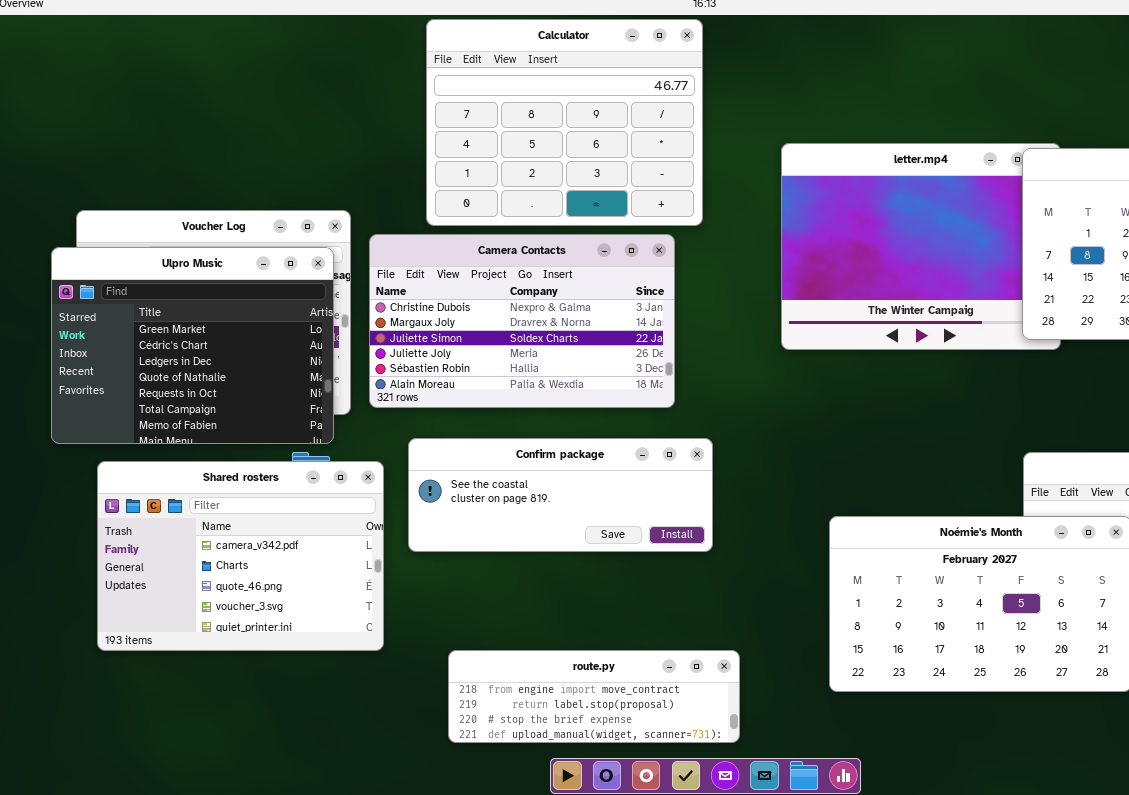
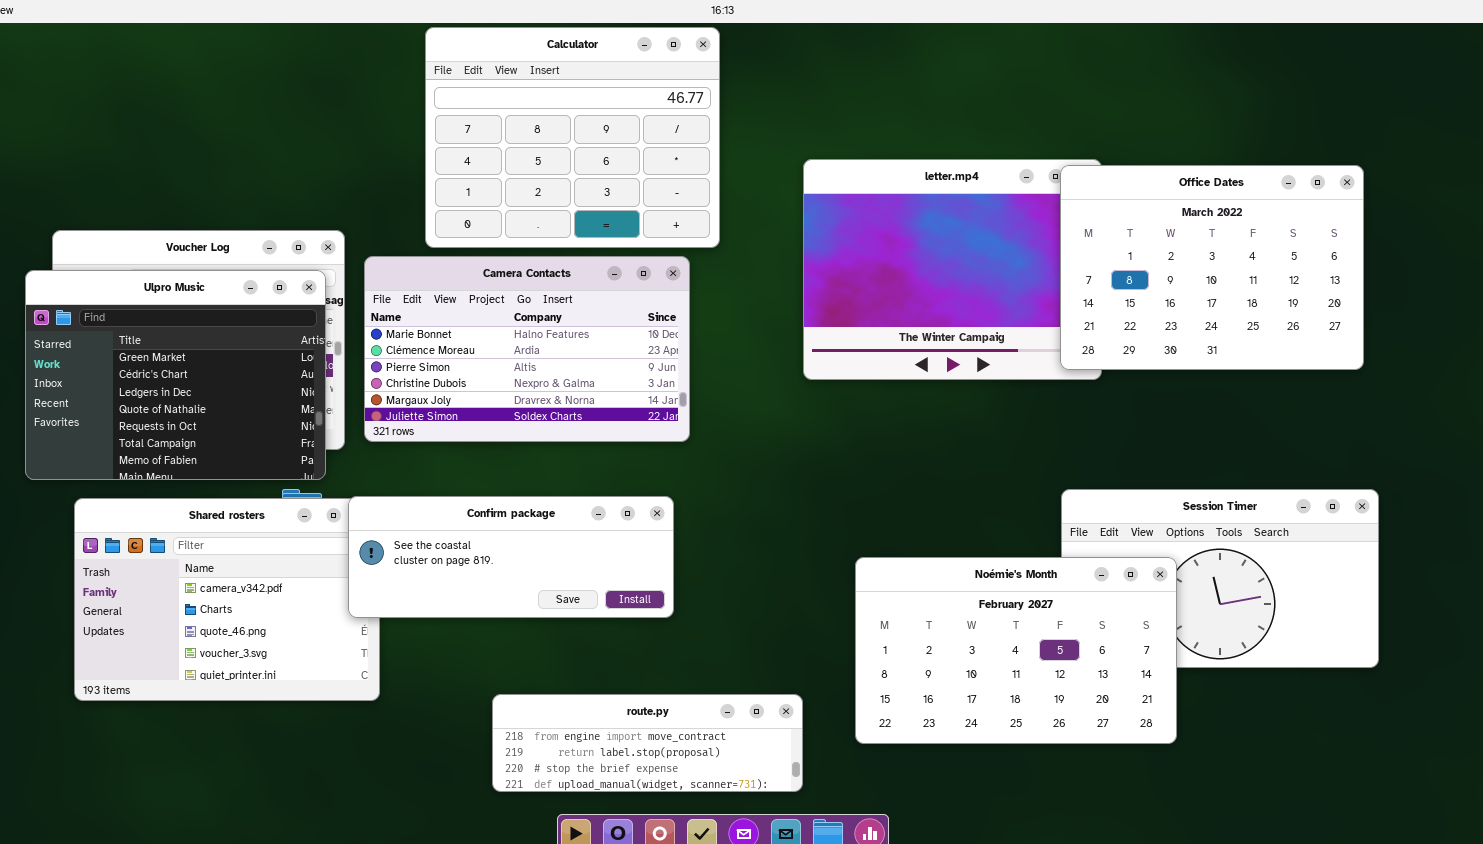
Camera Contacts: [369,234,675,408] -> [364,256,690,442], scrolled up 3 rows
Confirm package: [408,438,713,552] -> [348,496,674,618], moved
route.py: [448,650,740,743] -> [492,694,803,792], moved

